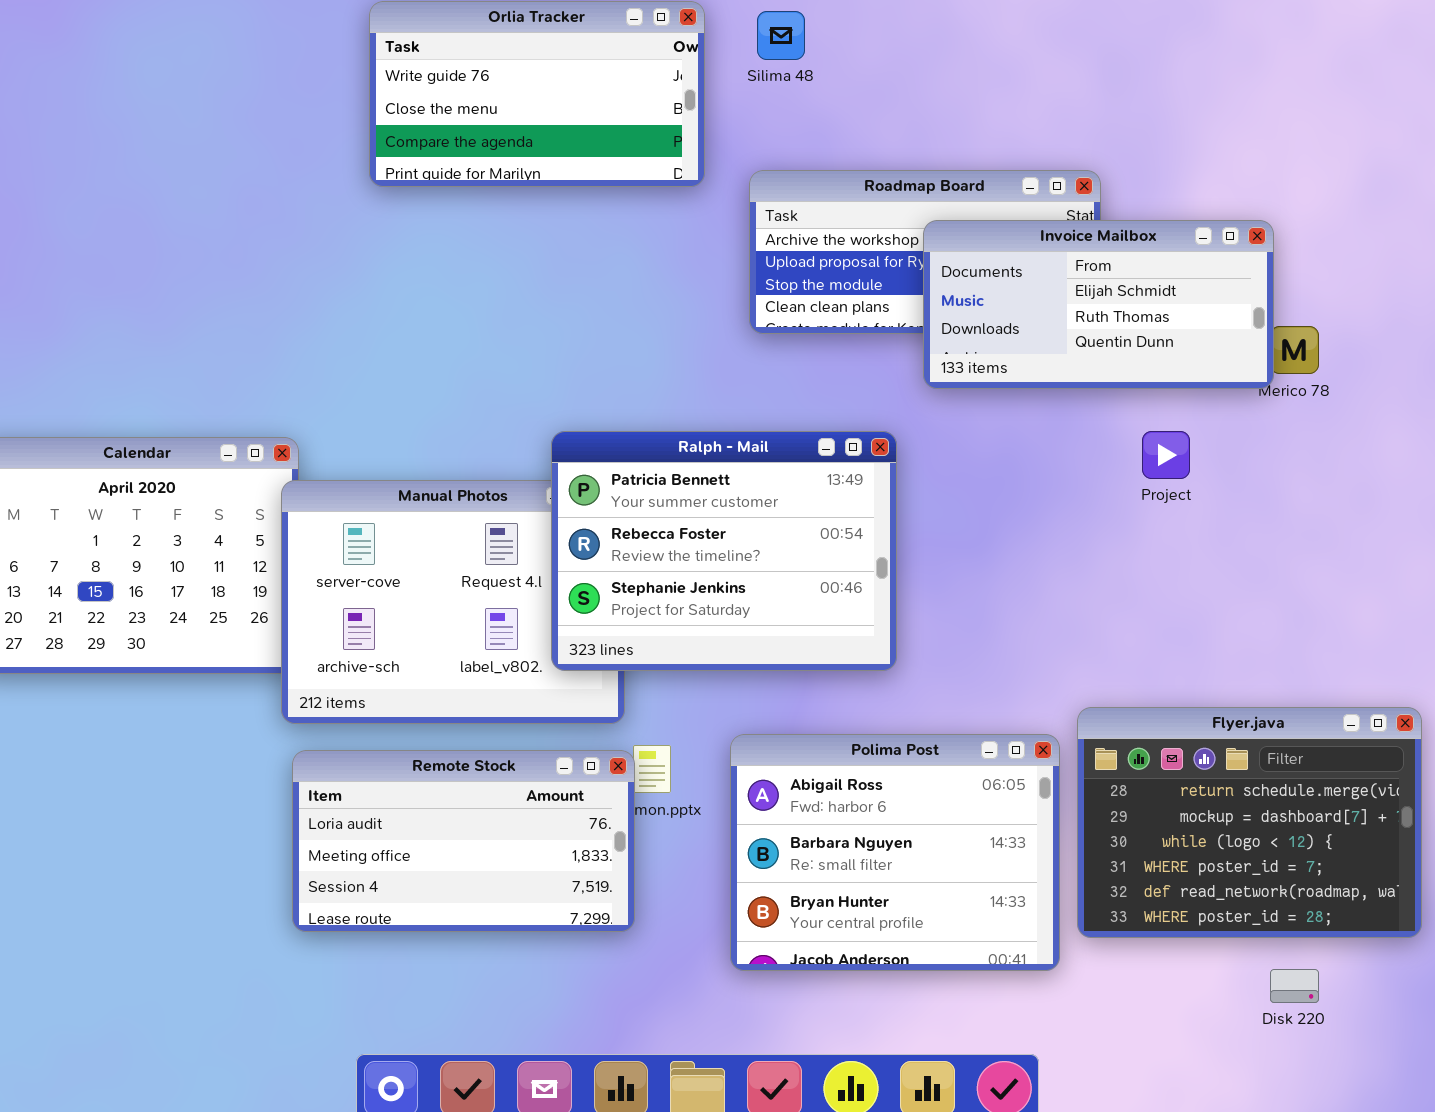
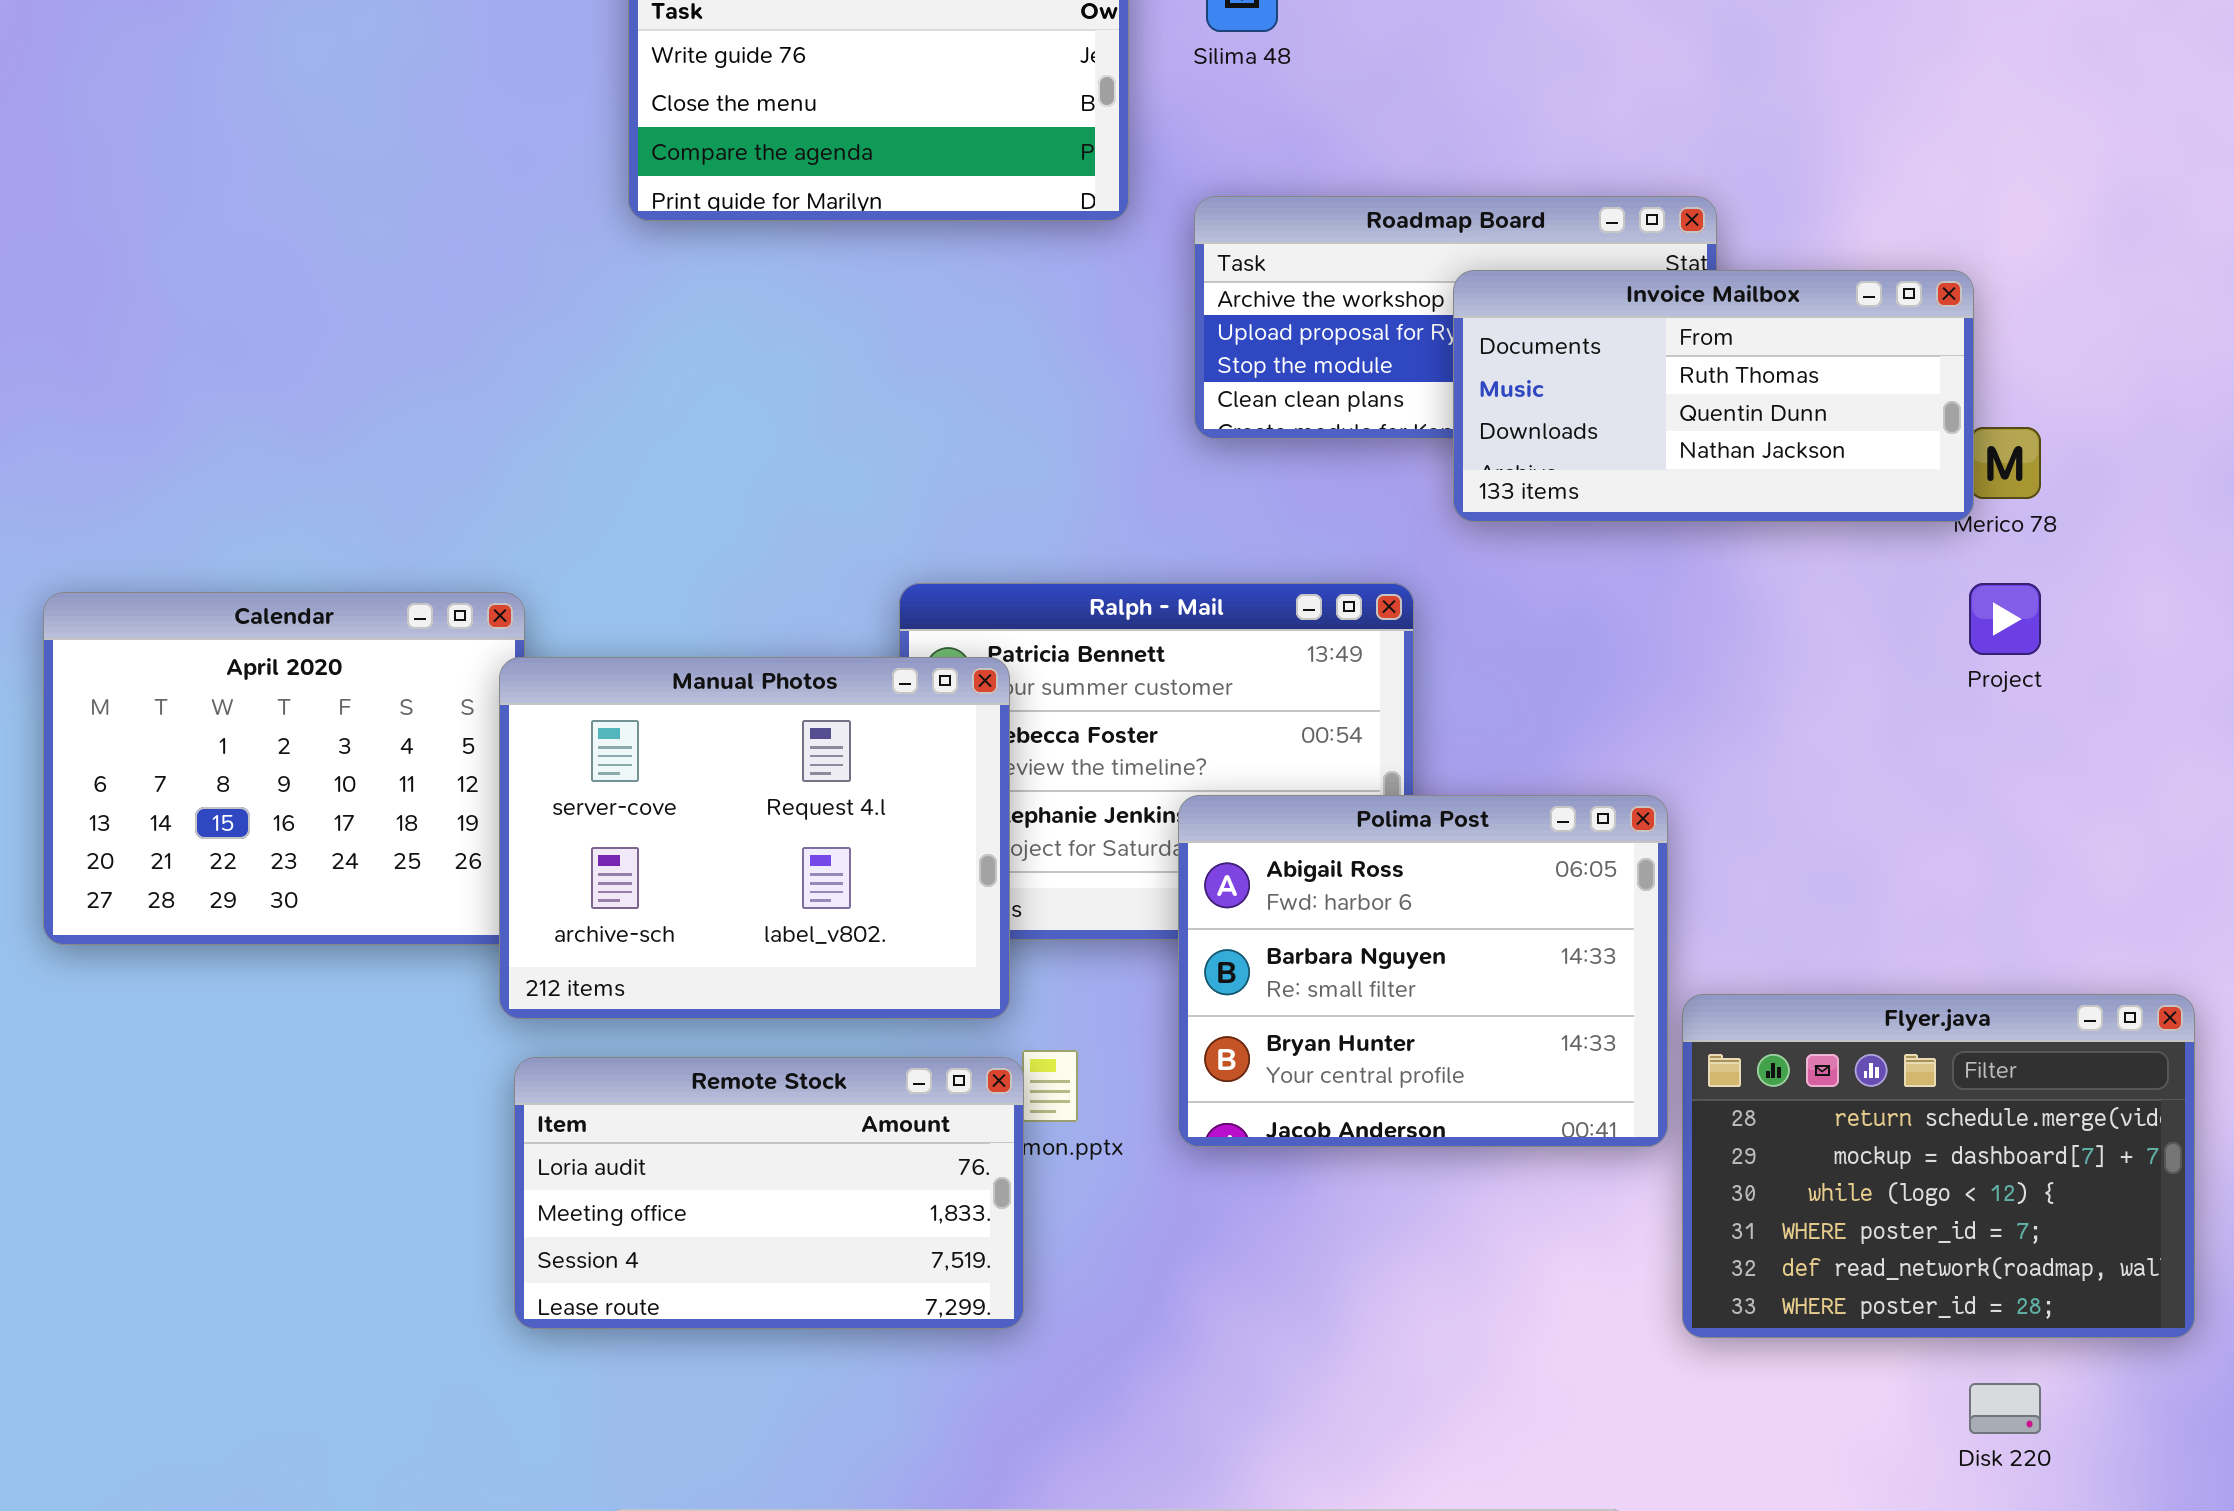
Invoice Mailbox: [923,220,1274,389] -> [1453,270,1974,522], scrolled down 1 row
Project: [1142,431,1190,479] -> [1969,583,2041,655], moved
Manual Photos: [281,480,625,724] -> [499,657,1010,1019], raised
Polima Post: [730,734,1060,971] -> [1178,795,1668,1147], moved

